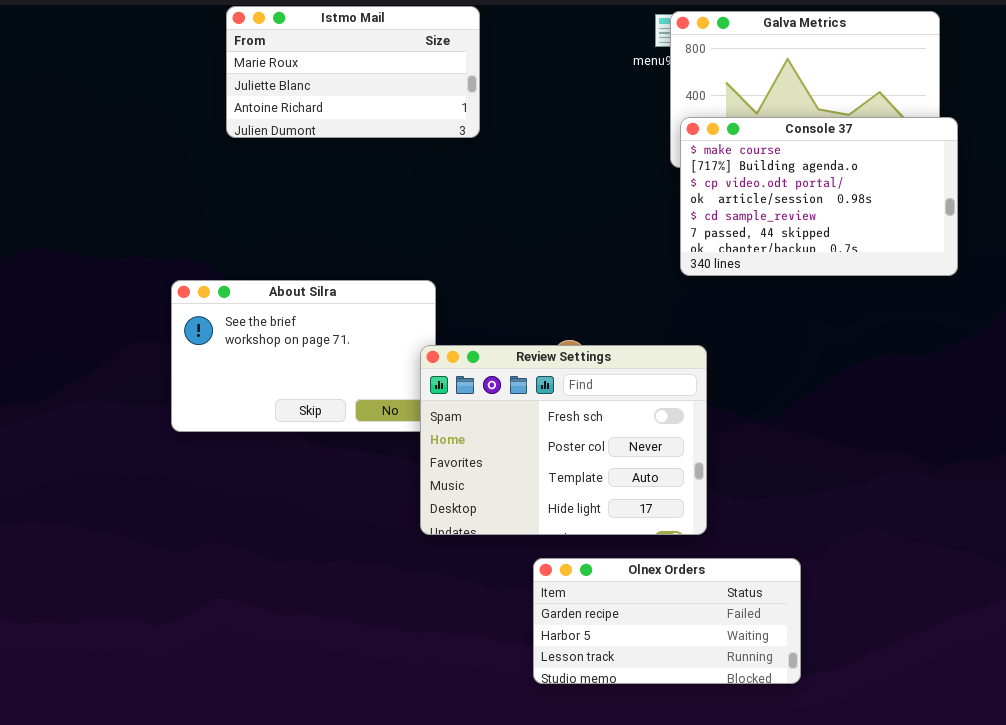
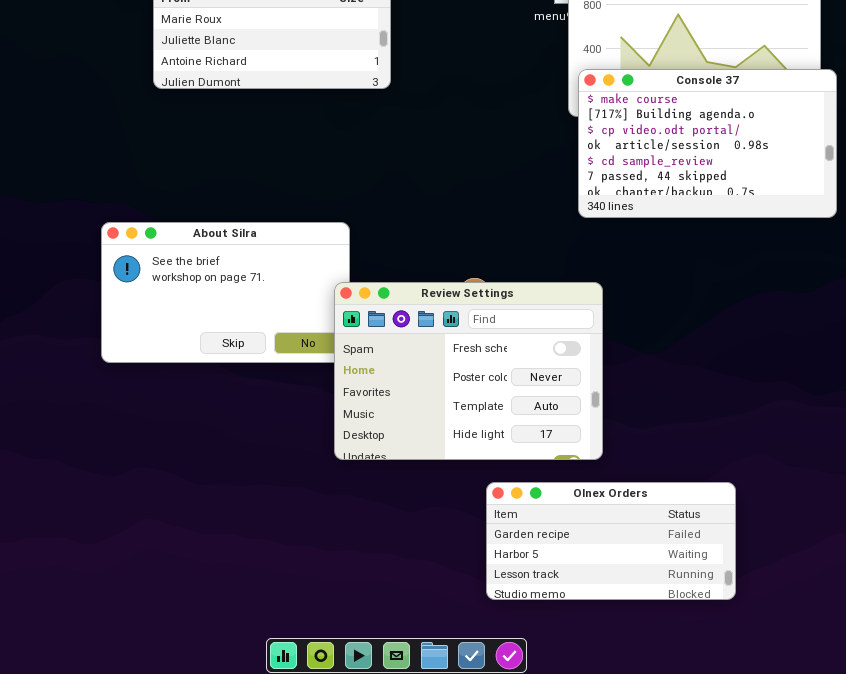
Olnex Orders: [533,558,801,684] -> [486,482,736,600], moved

